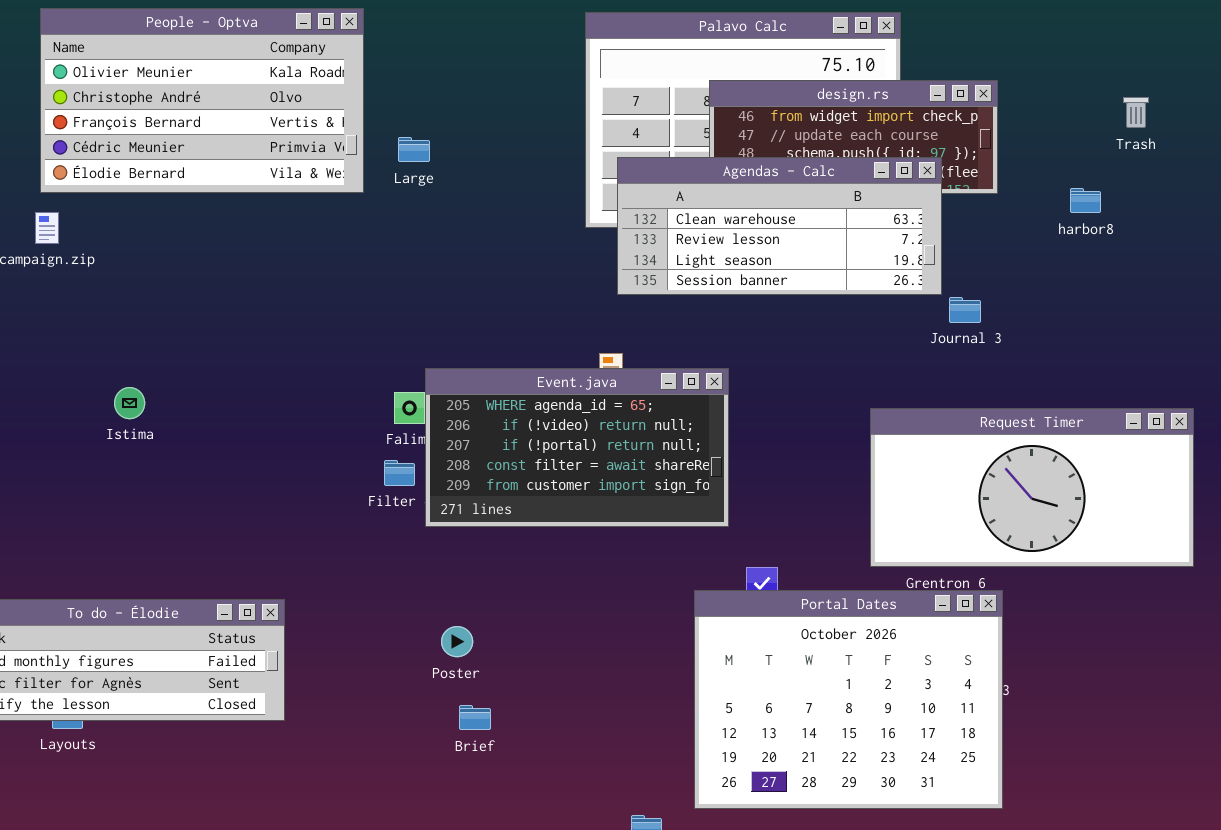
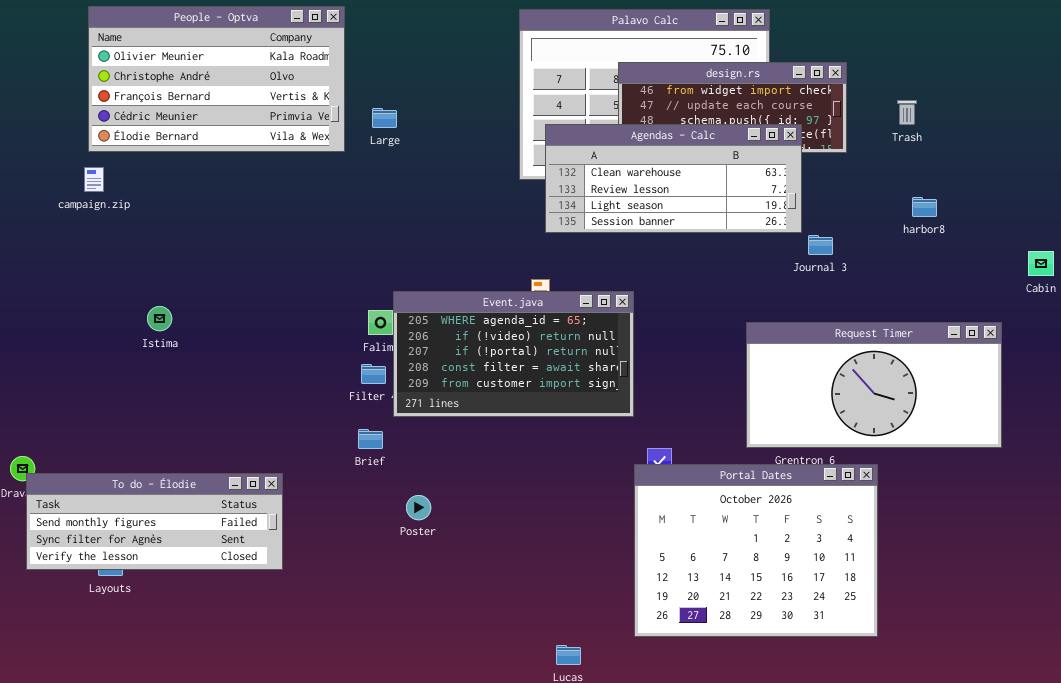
Trash: [1123,97,1149,128] -> [897,100,917,125], moved
harbor8: [1070,188,1101,213] -> [912,197,937,217], moved
Portal Dates: [694,590,1003,809] -> [634,464,878,637], moved
Brief: [459,705,491,730] -> [358,429,383,449], moved

